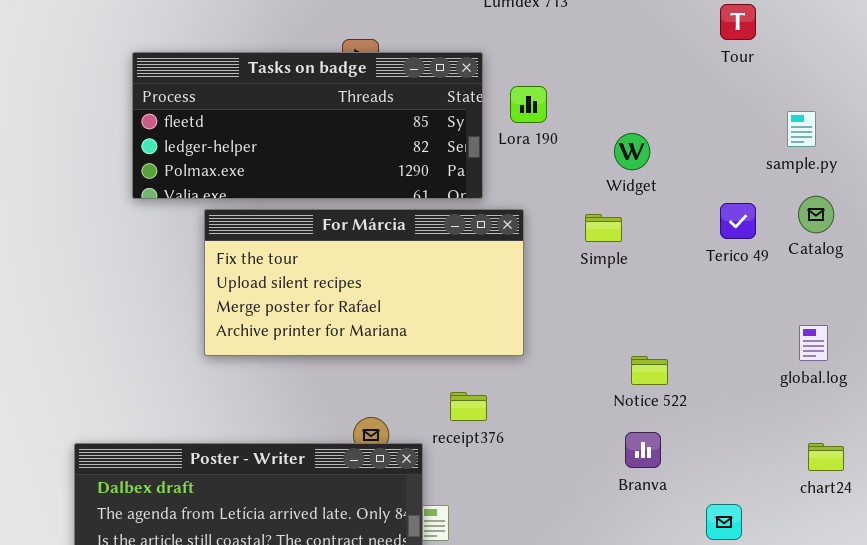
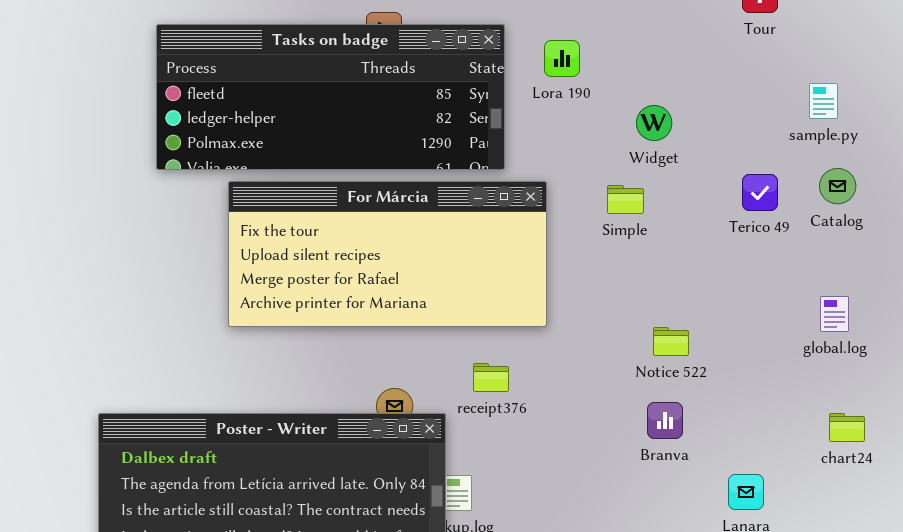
Lora 190: [510,86,547,123] -> [544,40,580,77], moved

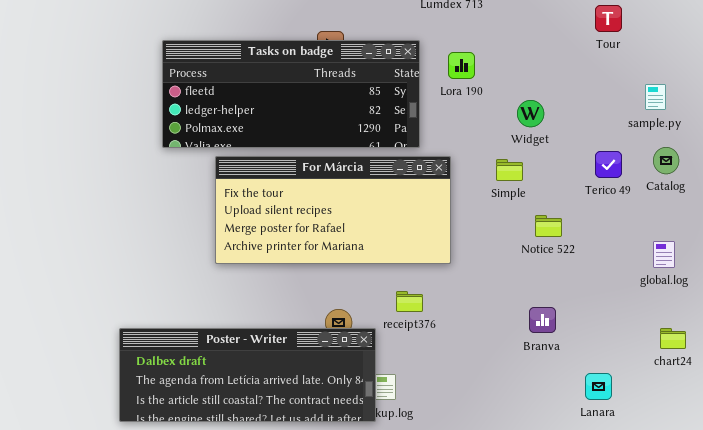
Notice 522: [653,327,689,356] -> [535,215,562,237], moved
Branva: [647,402,683,439] -> [529,307,556,333], moved

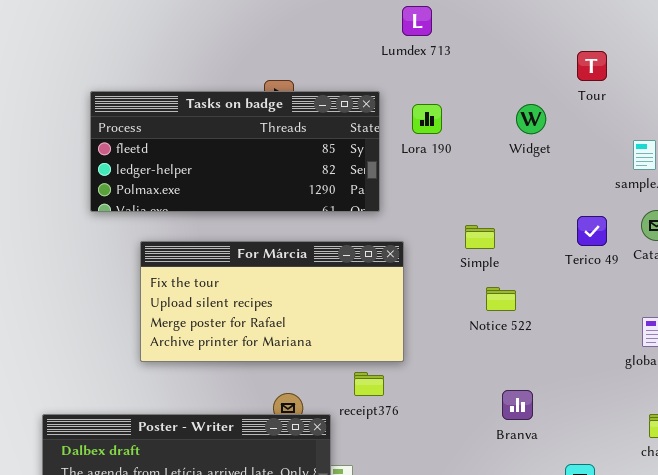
Widget: [517,100,544,127] -> [516,104,546,134], moved
For Márcia: [215,156,451,264] -> [140,241,404,362], moved
Notice 522: [535,215,562,237] -> [486,287,516,311], moved

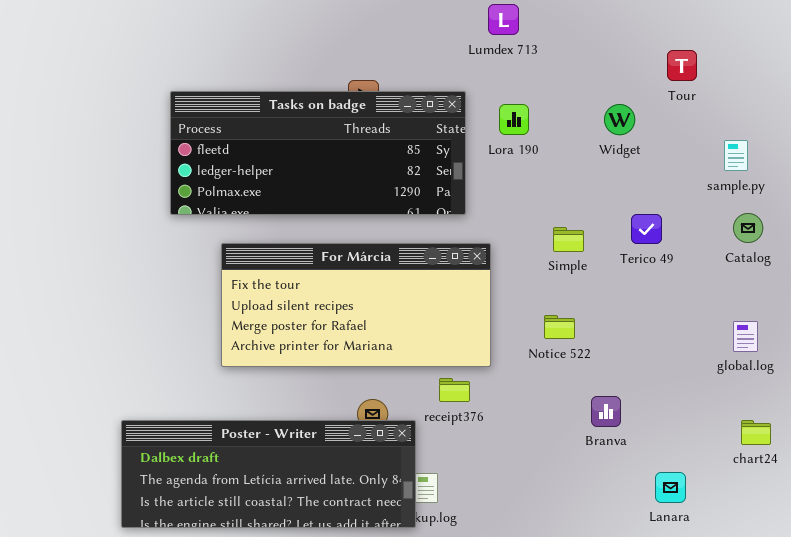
Terico 49: [577,216,607,246] -> [631,214,662,244], moved
Notice 522: [486,287,516,311] -> [544,315,575,339], moved

